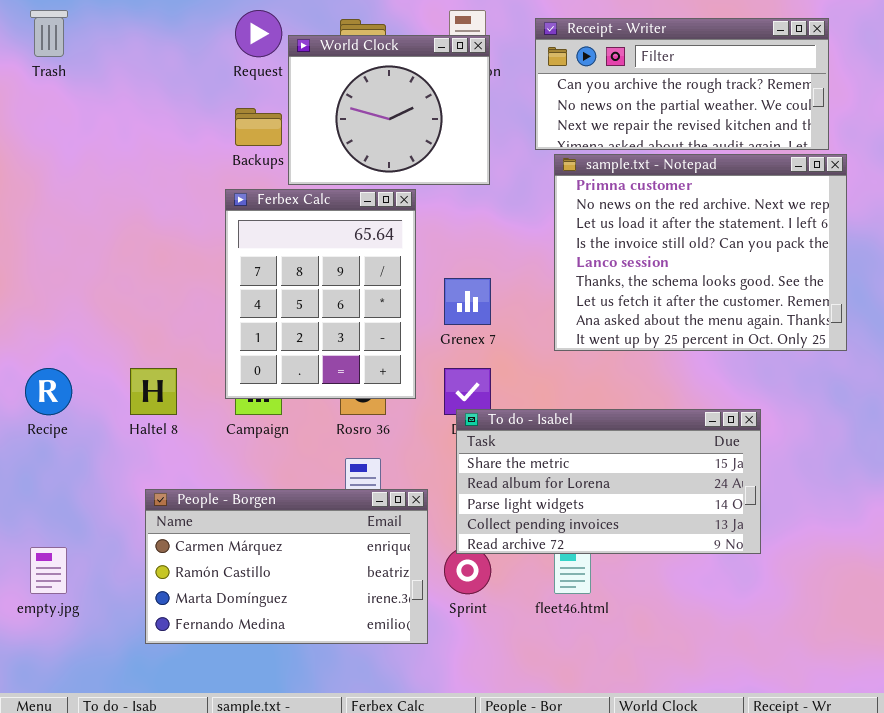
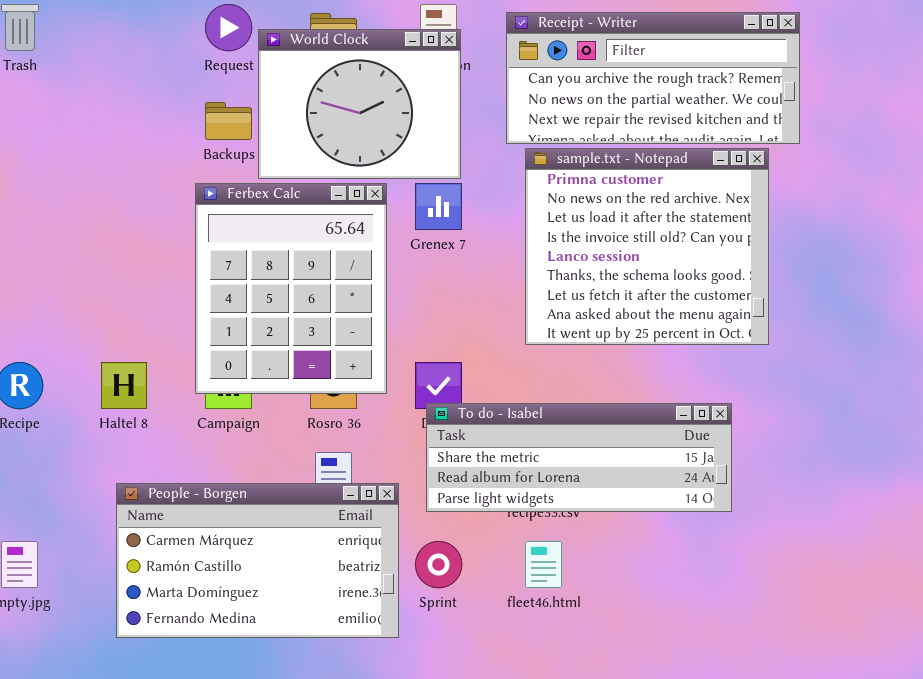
sample.txt - Notepad: [554,154,847,351] -> [525,148,769,345], resized
Grenex 7: [444,278,491,325] -> [415,183,462,230], moved
To do - Isabel: [456,409,761,554] -> [426,403,732,512], resized

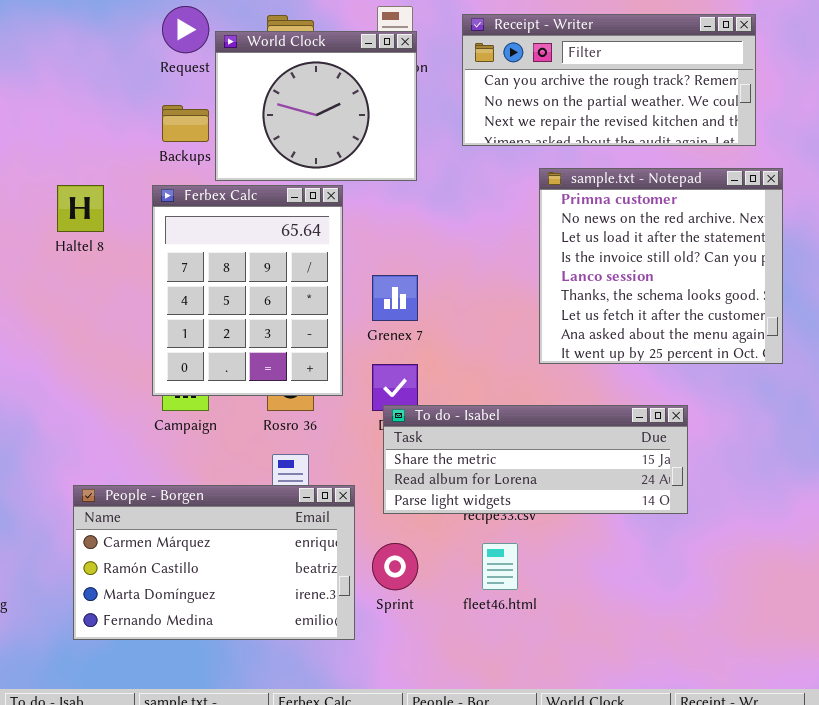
sample.txt - Notepad: [525,148,769,345] -> [539,168,783,364], moved
Grenex 7: [415,183,462,230] -> [372,275,418,321], moved
Haltel 8: [101,362,147,409] -> [57,185,104,232], moved

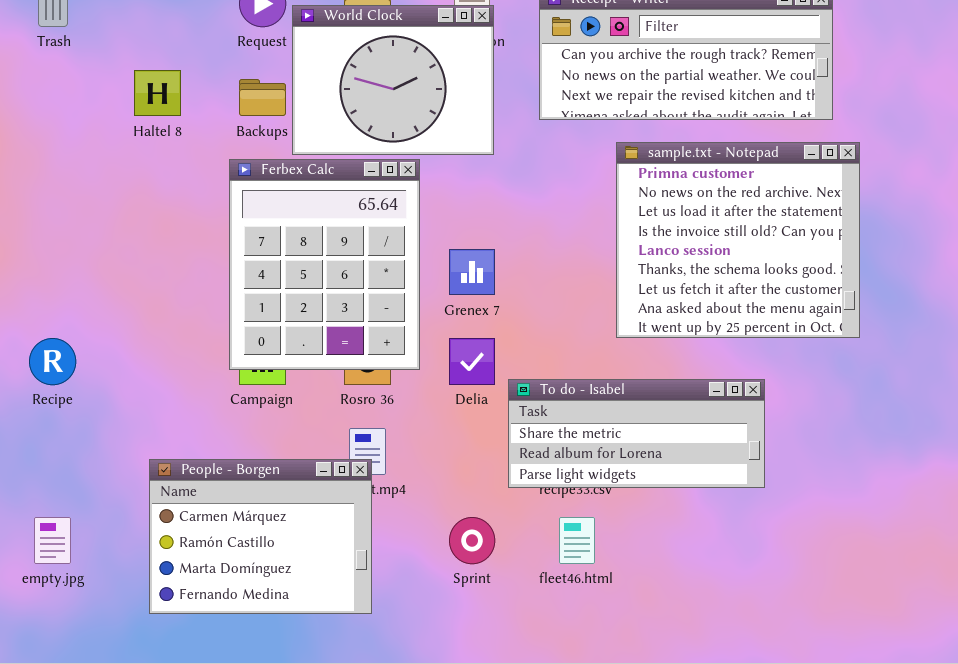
Haltel 8: [57,185,104,232] -> [134,70,181,116], moved
To do - Isabel: [383,405,688,514] -> [508,379,765,488], resized
People - Borgen: [73,485,355,640] -> [149,459,372,614], resized

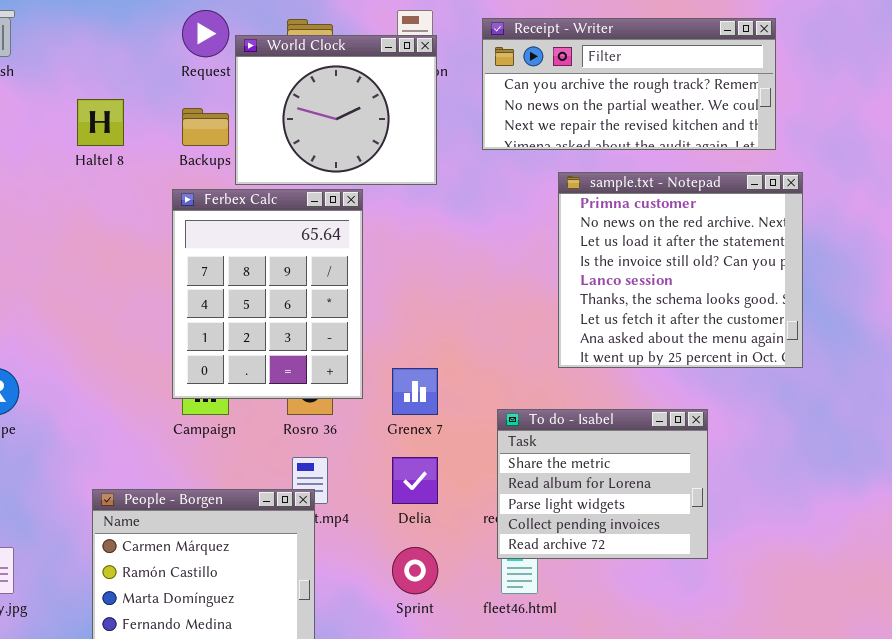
Grenex 7: [449,249,495,295] -> [392,368,438,415], moved
Delia: [449,338,495,385] -> [392,457,438,504], moved
To do - Isabel: [508,379,765,488] -> [497,409,708,559], resized

